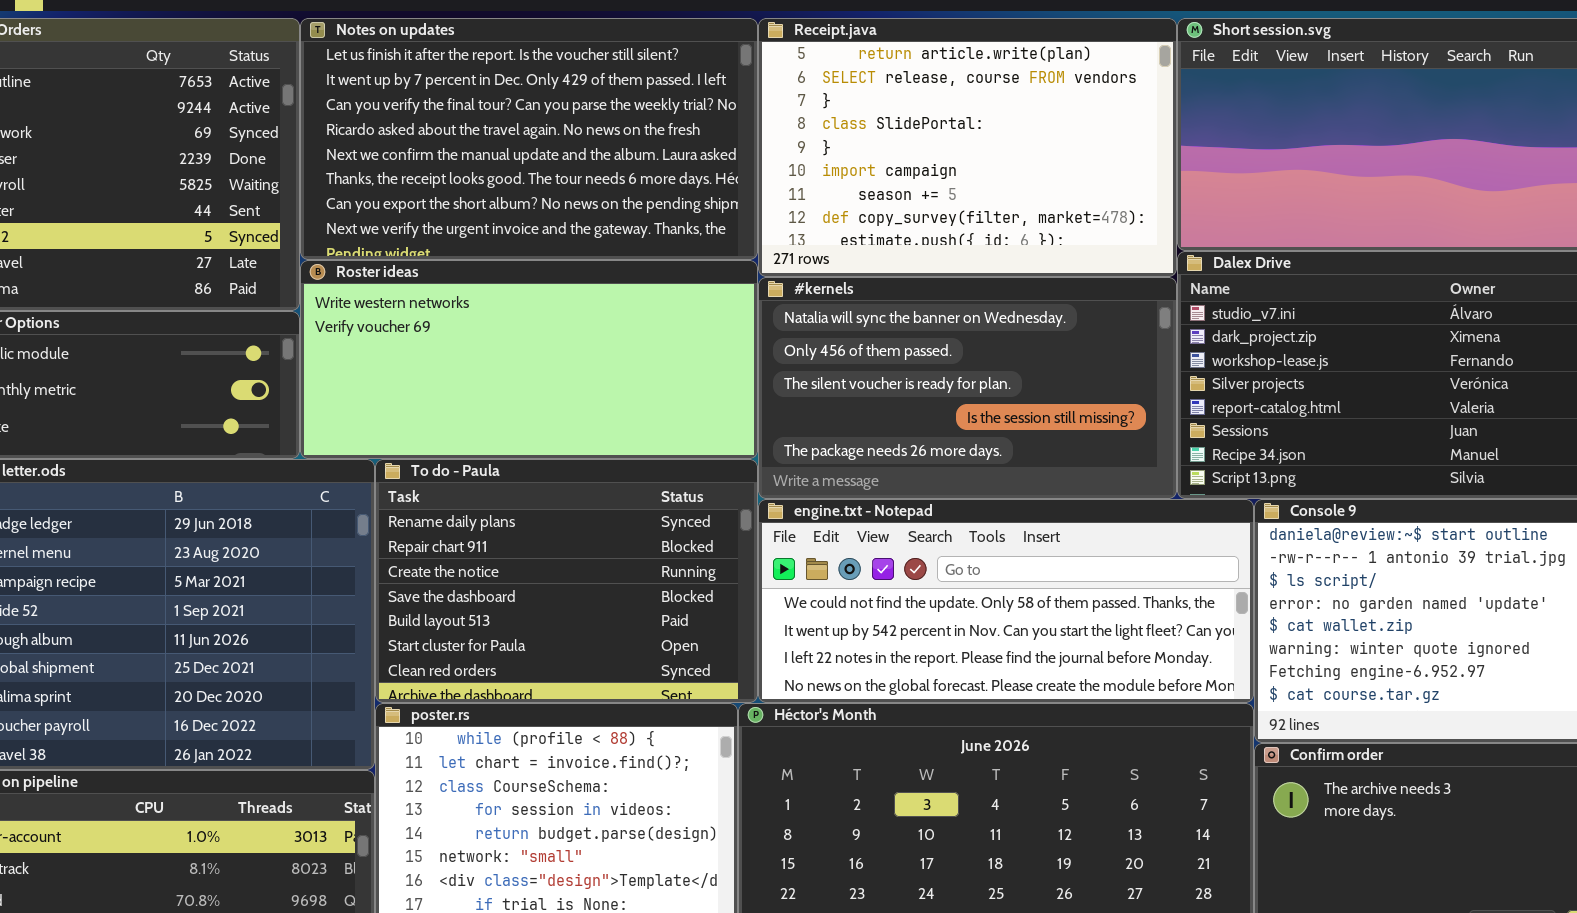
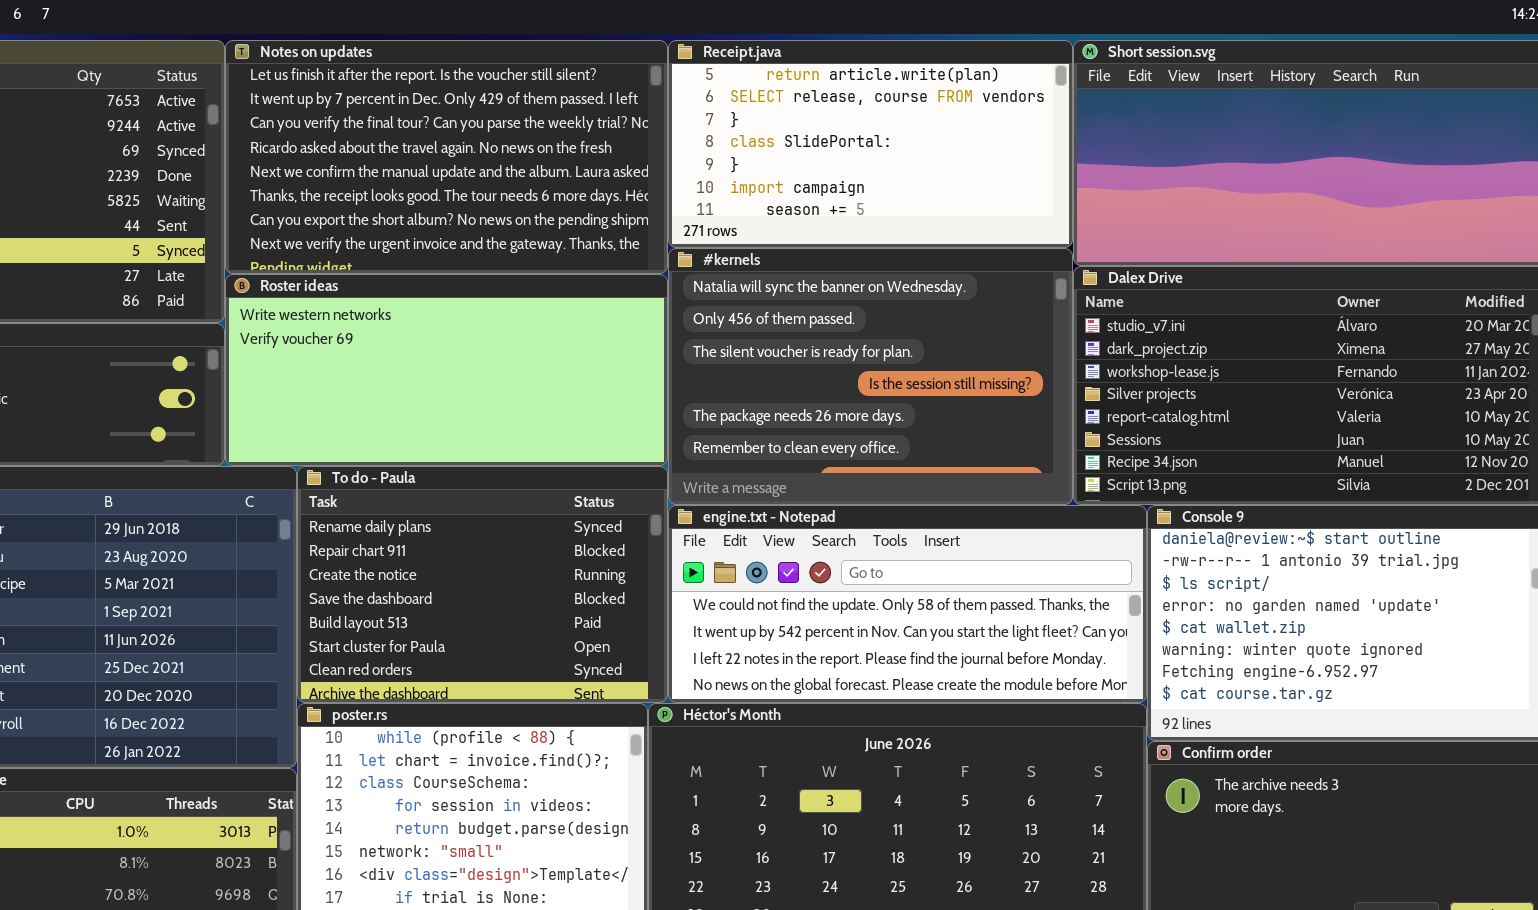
Receipt.java: [758,18,1177,277] -> [668,40,1073,248], resized
#kernels: [758,277,1177,499] -> [668,248,1073,505], resized

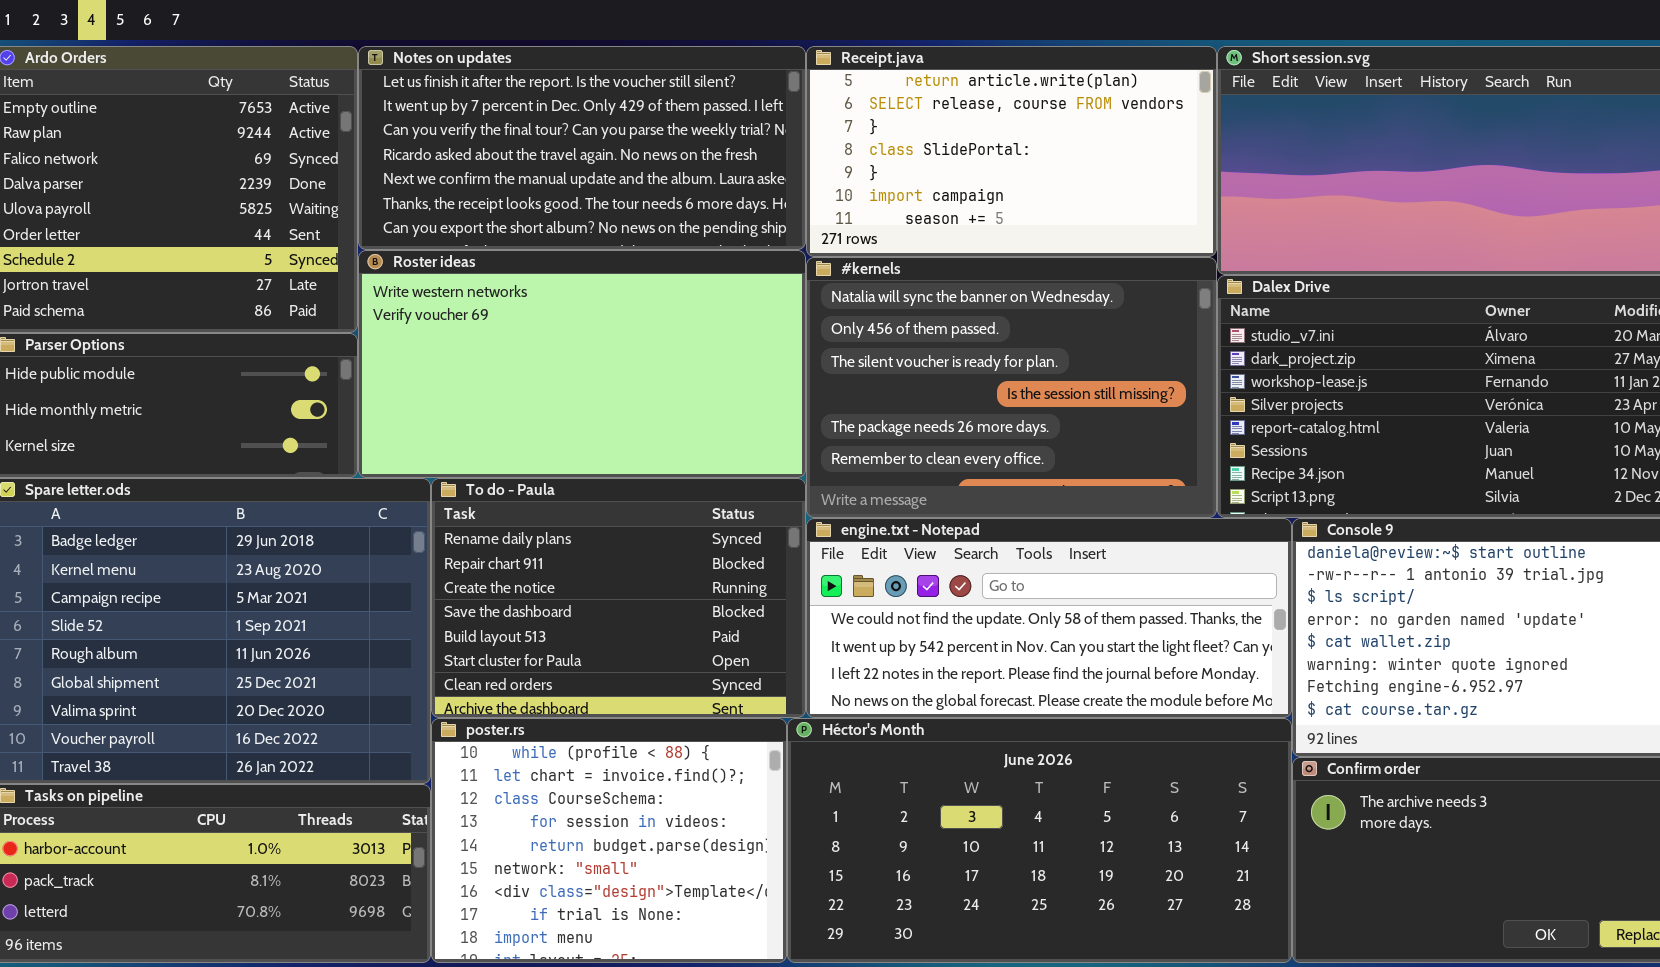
Notes on updates: [225,40,668,274] -> [358,46,806,250], resized
Roster ideas: [225,274,668,466] -> [358,250,806,478], resized

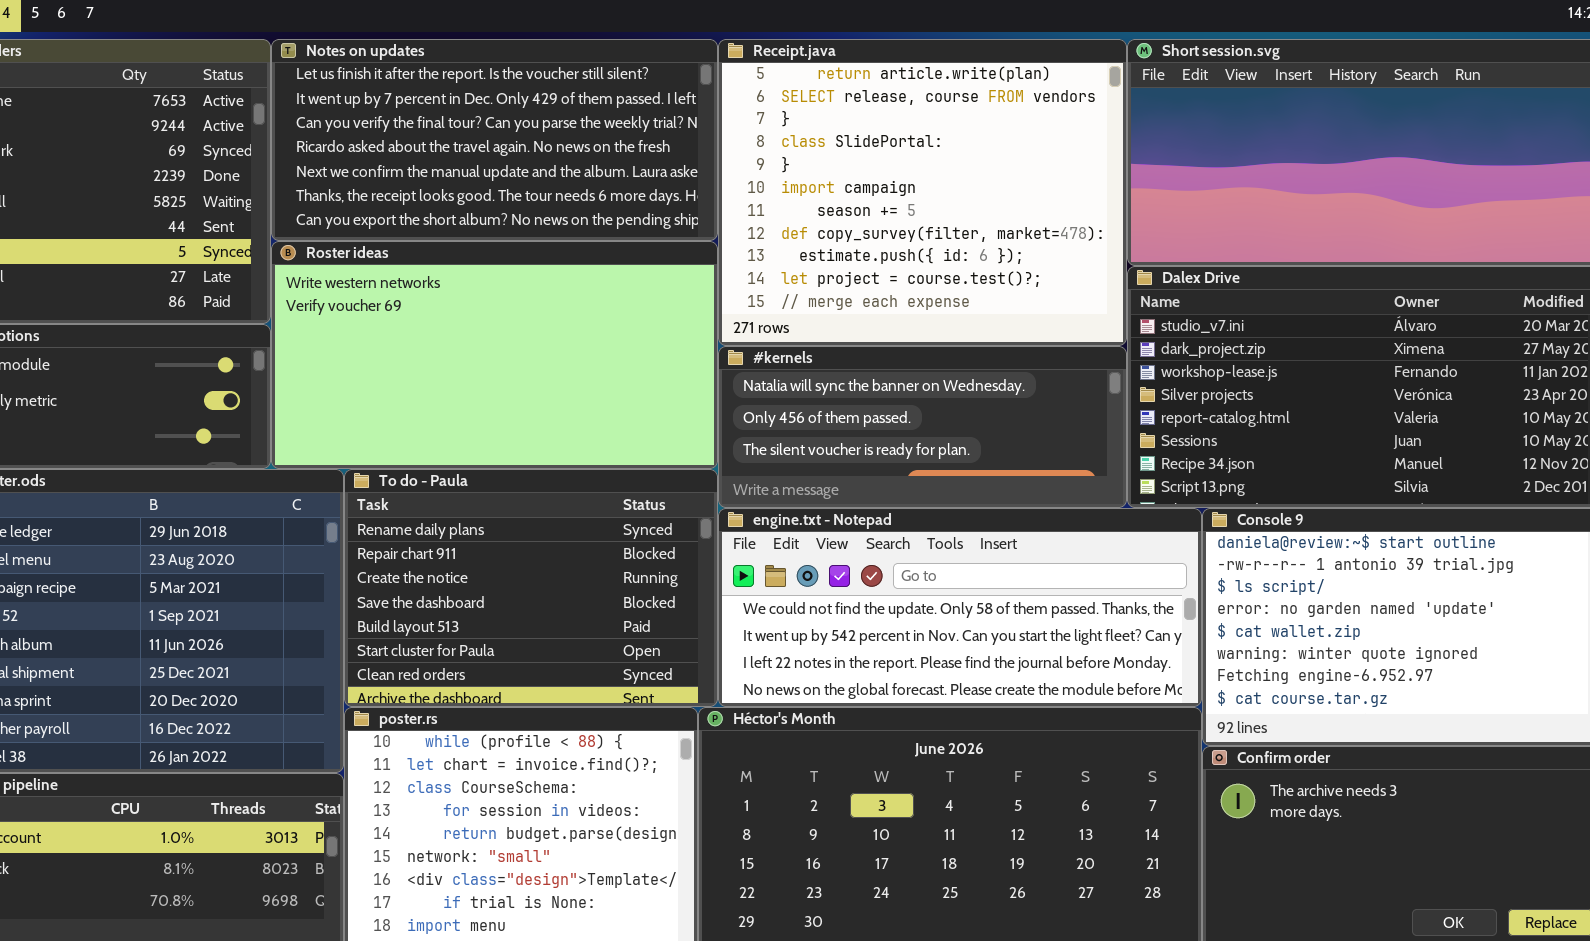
Receipt.java: [806,46,1217,257] -> [718,39,1127,346], resized
#kernels: [806,257,1217,518] -> [718,346,1127,508], resized

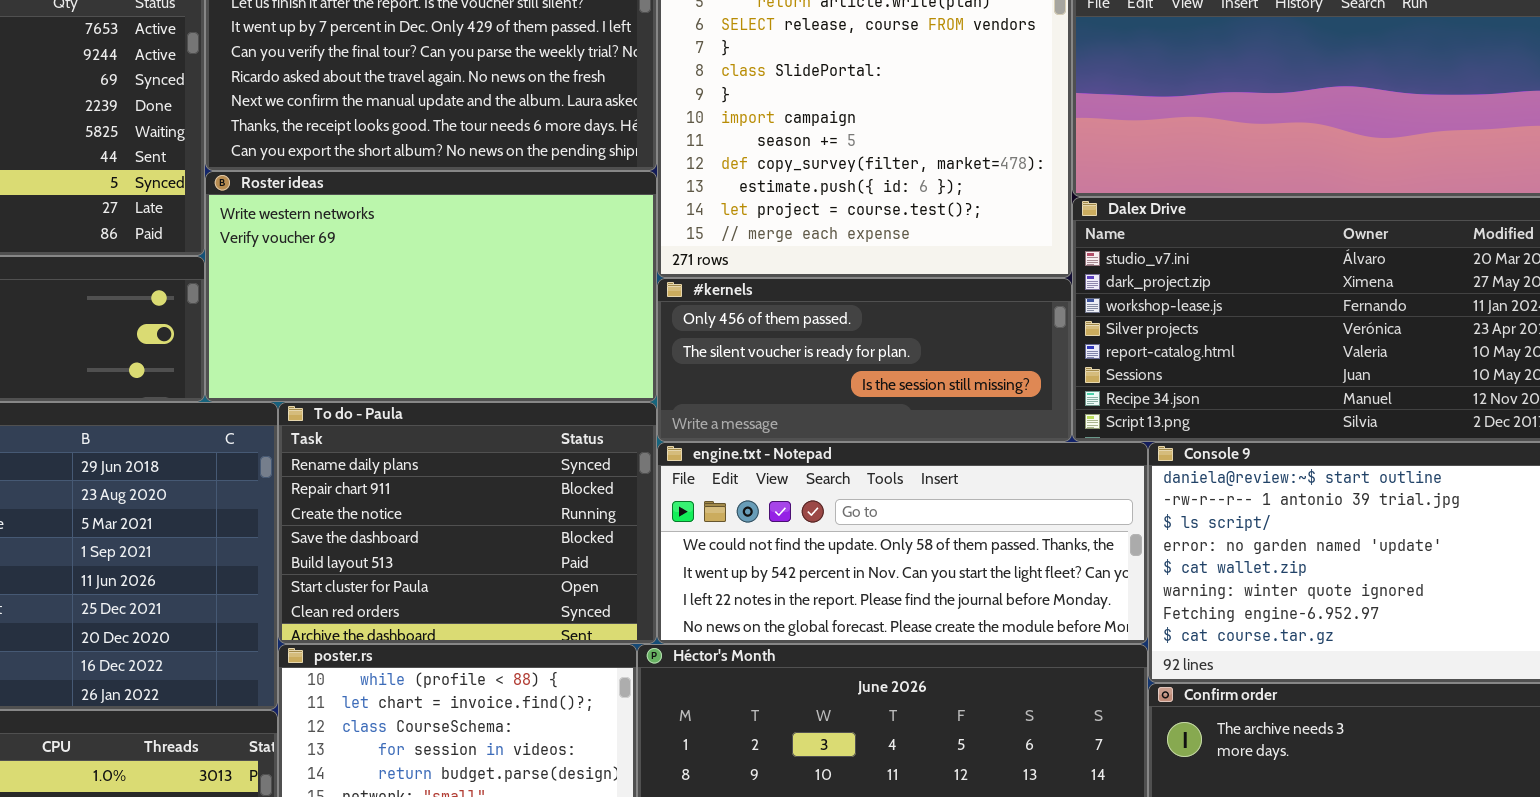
#kernels: [718,346,1127,508] -> [657,278,1072,442], scrolled down 1 row

